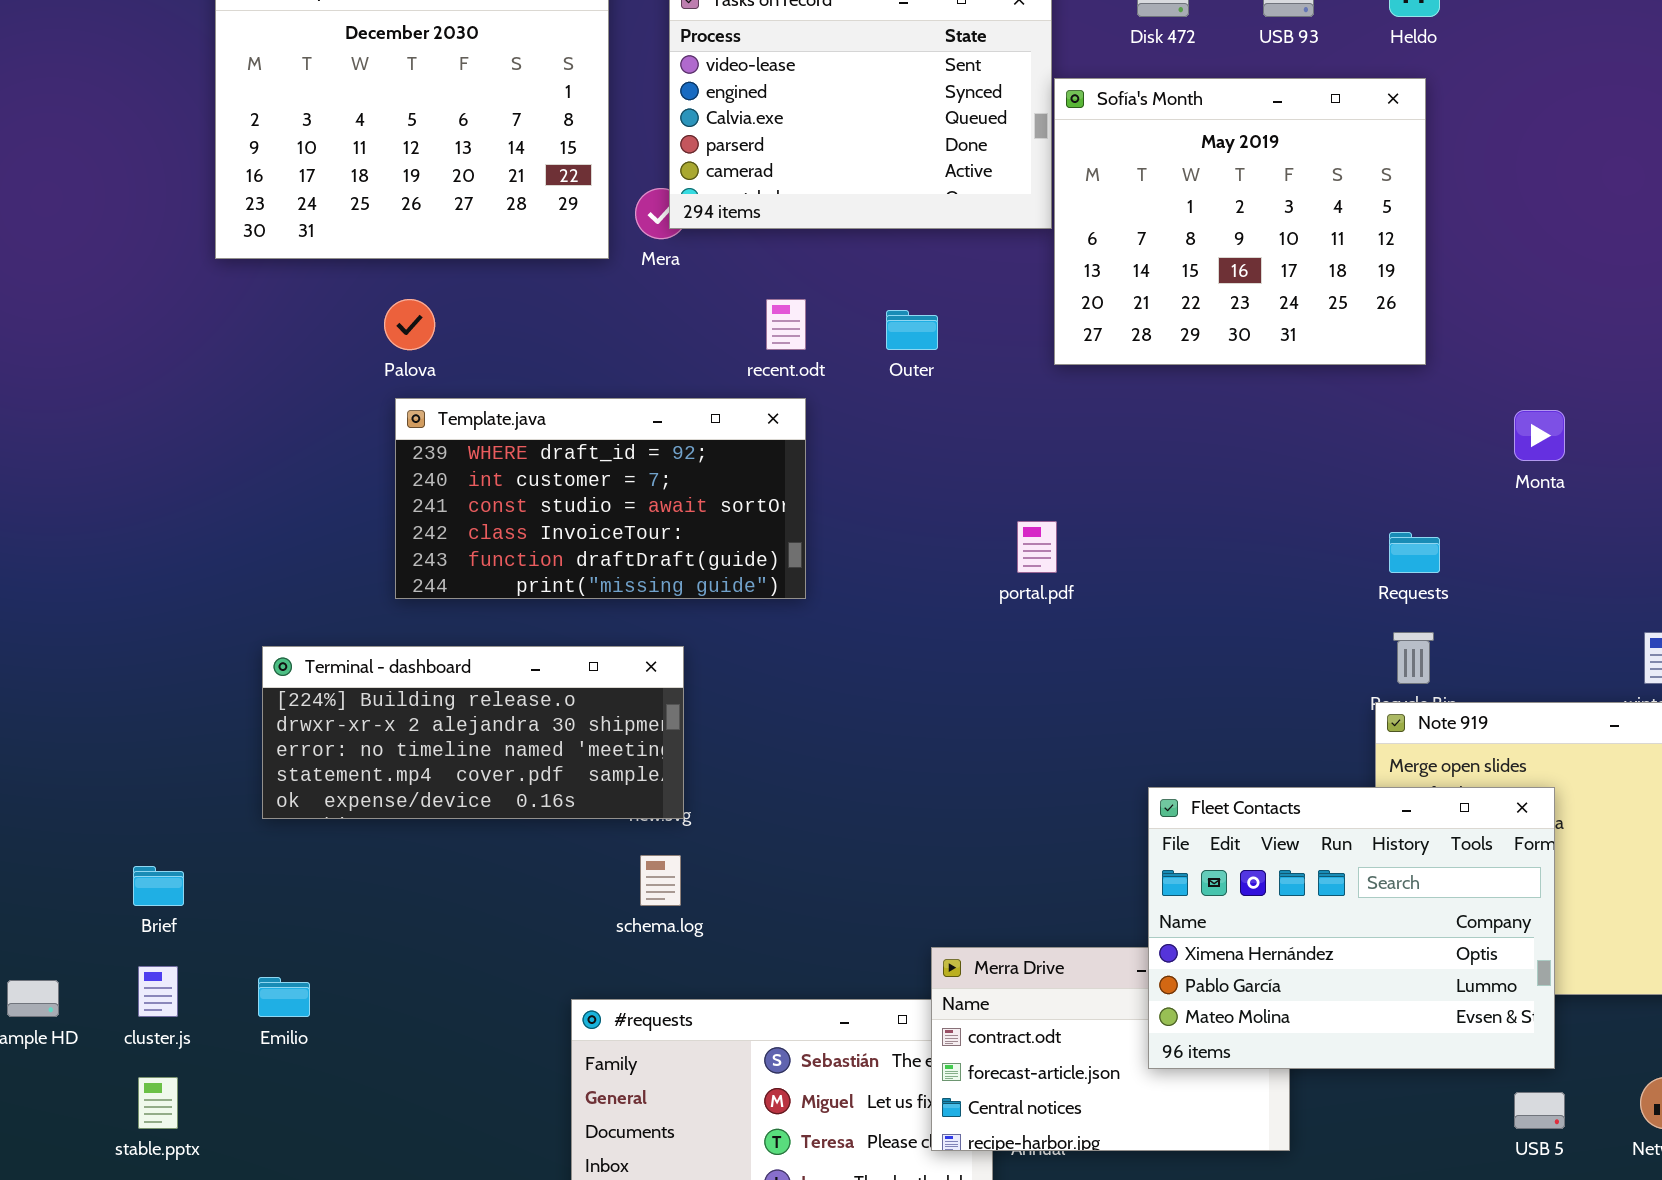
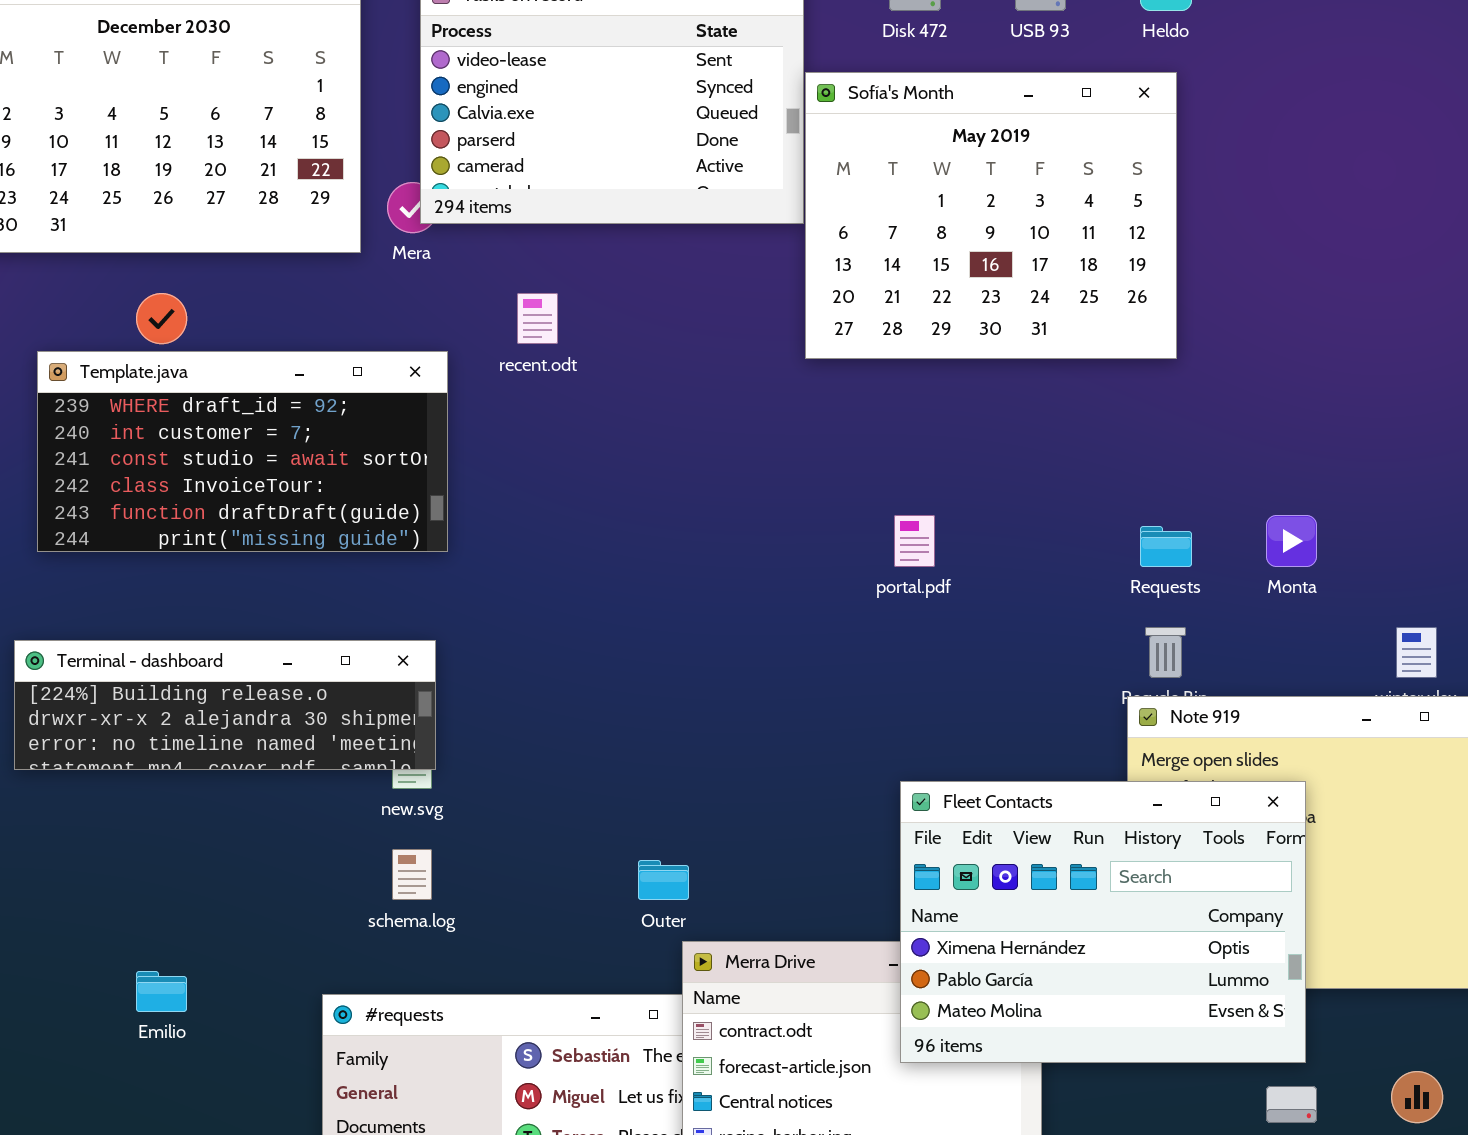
Outer: [886,310,938,350] -> [638,860,689,900], moved
Template.java: [395,398,806,599] -> [37,351,448,552], moved
Monta: [1514,410,1565,461] -> [1266,515,1317,567], moved
portal.pdf: [1017,521,1057,573] -> [894,515,935,567], moved
Terminal - dashboard: [262,646,684,819] -> [14,640,436,770], resized
Emilio: [258,977,310,1017] -> [136,971,187,1012], moved

